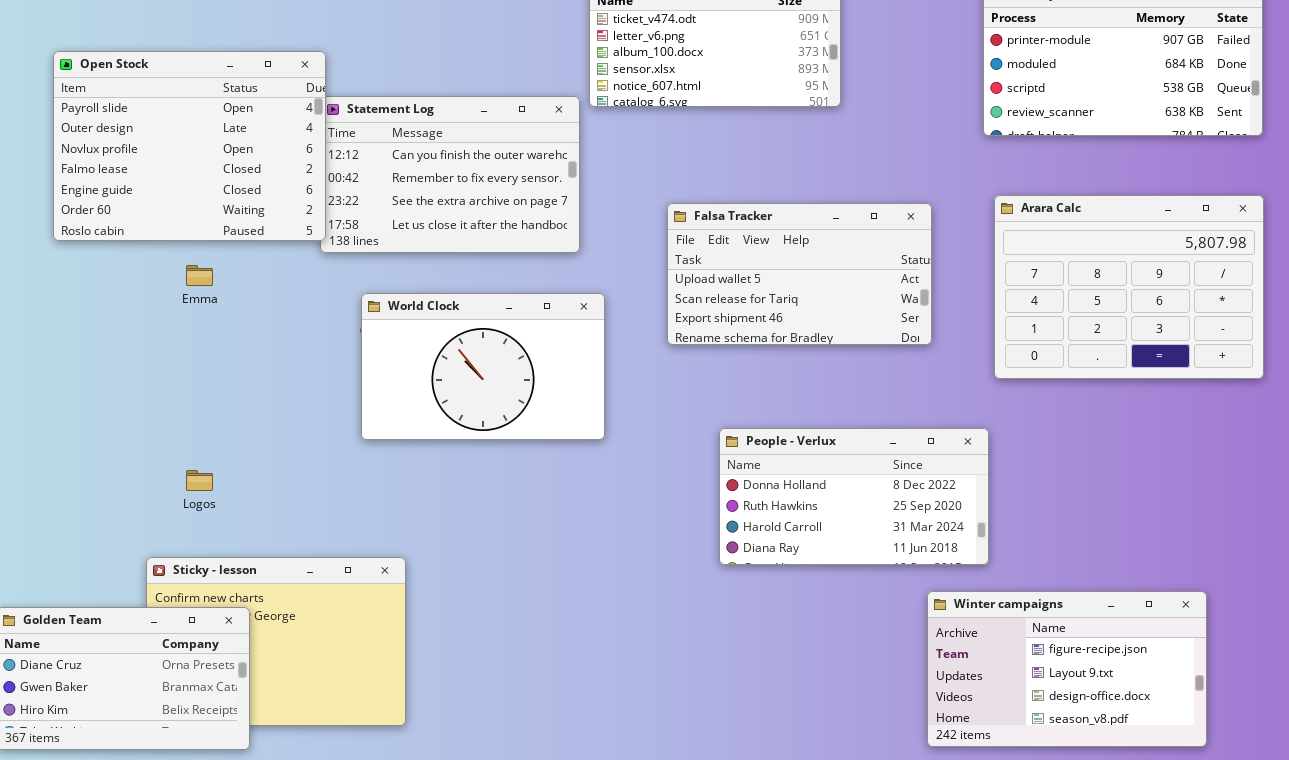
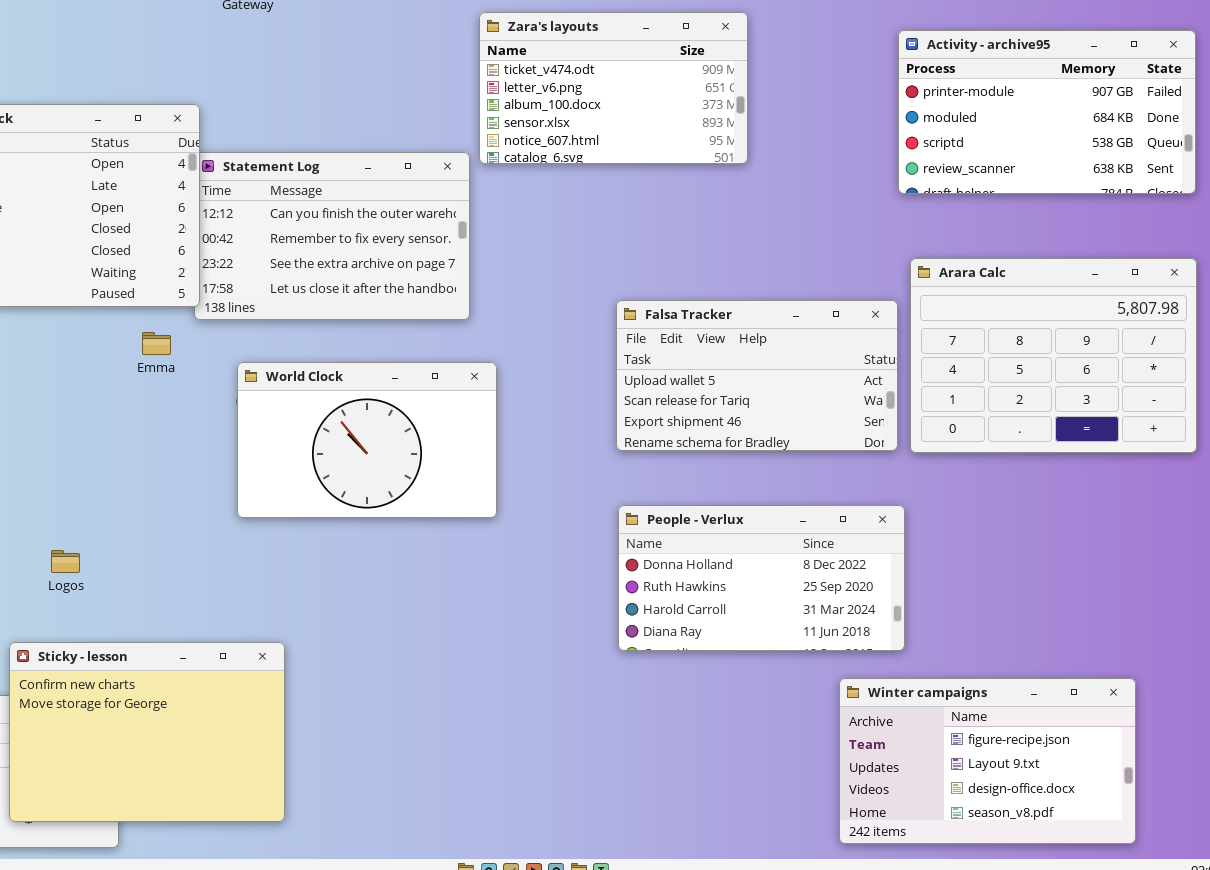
Falsa Tracker: [667,203,932,345] -> [616,300,898,451], moved
Emma: [186,265,213,286] -> [142,332,171,355], moved
Sticky - lesson: [146,557,406,726] -> [9,642,285,822], raised

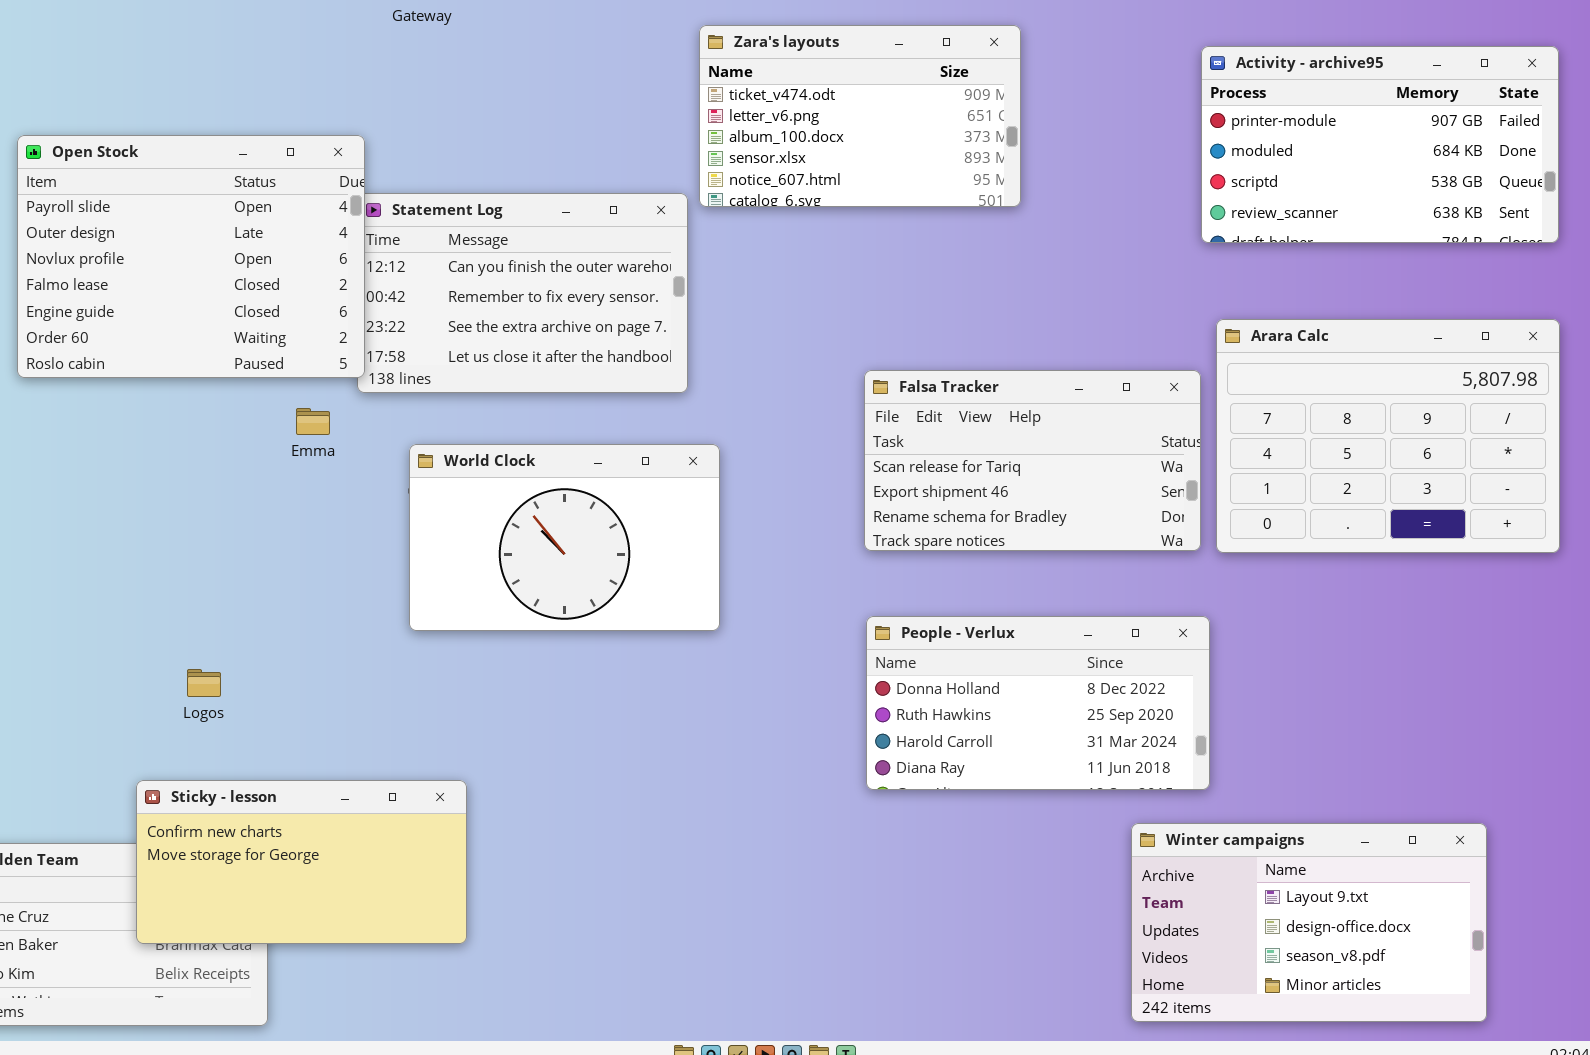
Falsa Tracker: [616,300,898,451] -> [864,370,1201,551], scrolled down 1 row
Sticky - lesson: [9,642,285,822] -> [136,780,467,944], resized
Winter campaigns: [839,678,1136,844] -> [1131,823,1487,1022], scrolled down 1 row

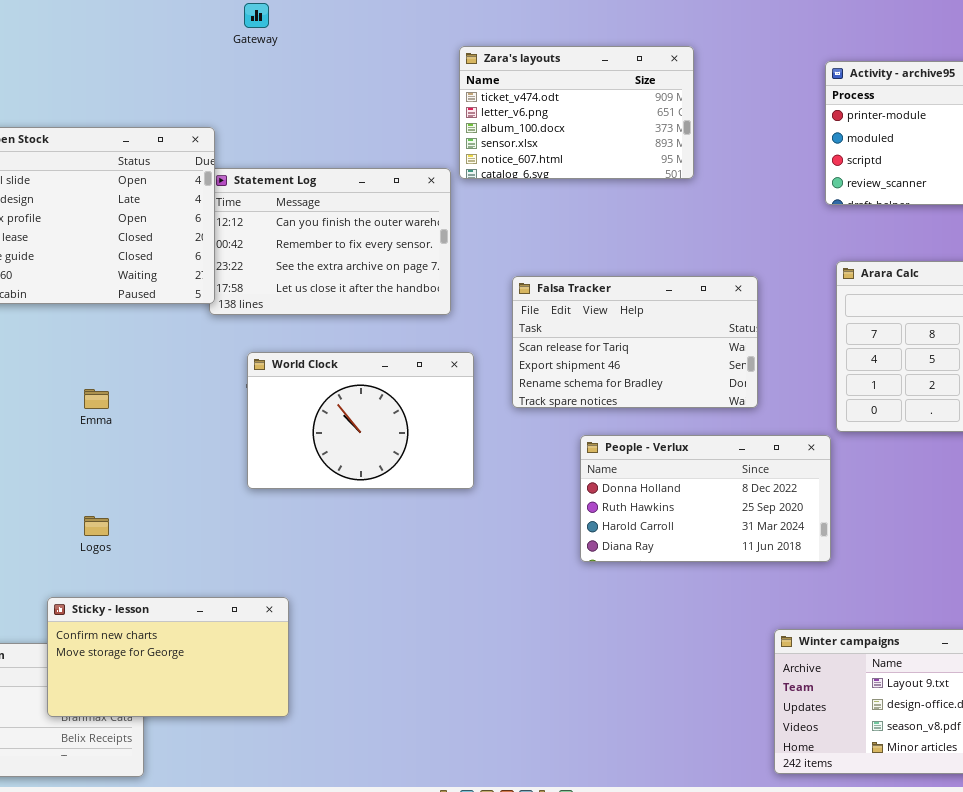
Falsa Tracker: [864,370,1201,551] -> [512,276,758,408], moved
Emma: [296,408,330,435] -> [84,389,109,409], moved
People - Verlux: [866,616,1210,790] -> [580,435,831,562], moved

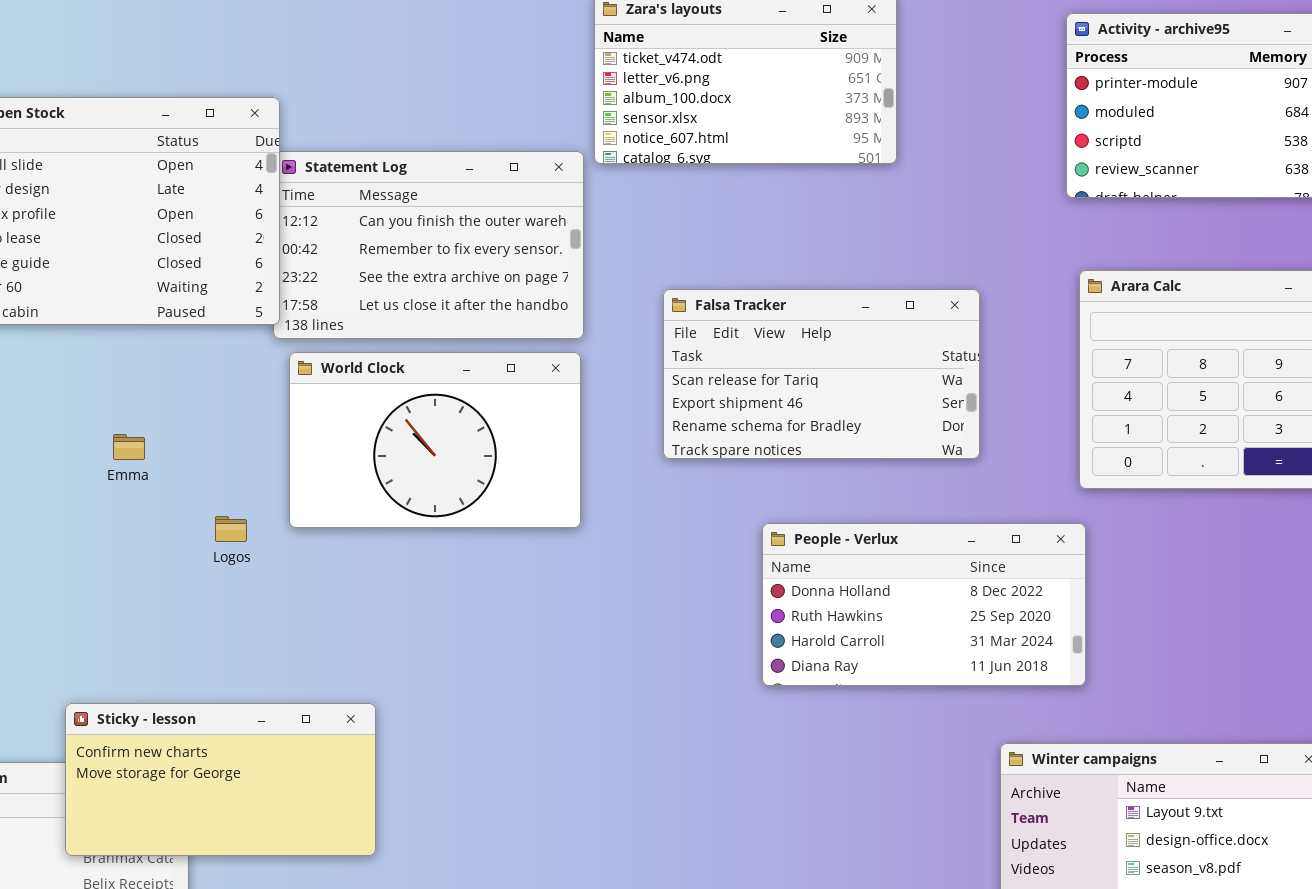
World Clock: [247,352,474,489] -> [289,352,581,528], moved
People - Verlux: [580,435,831,562] -> [762,523,1086,686], moved
Logos: [84,516,109,536] -> [215,516,247,542], moved

